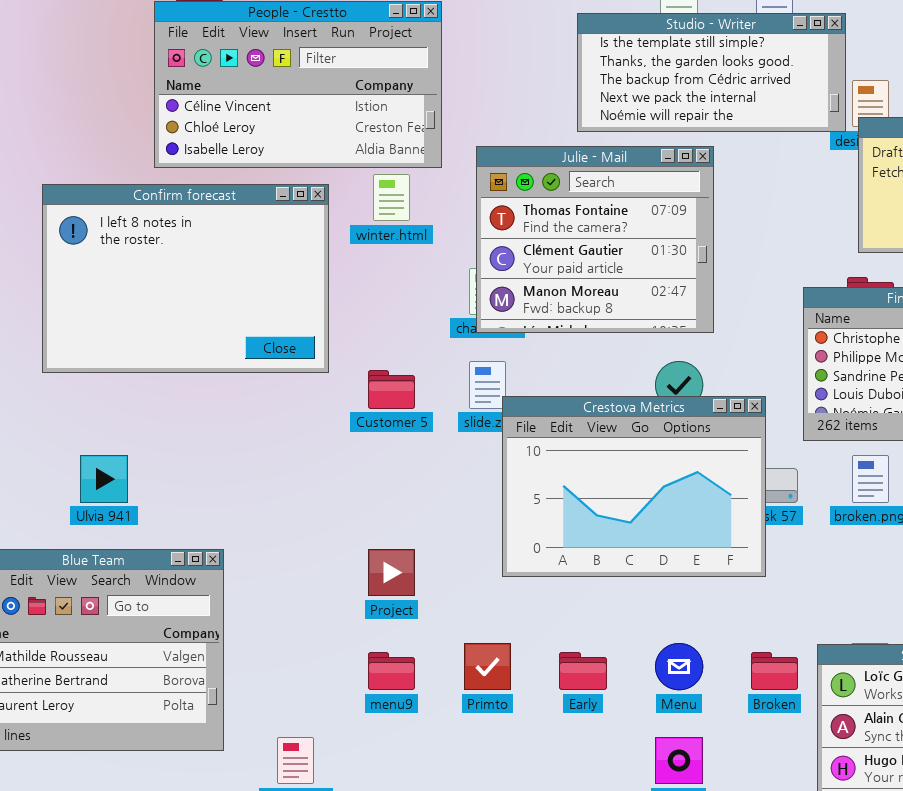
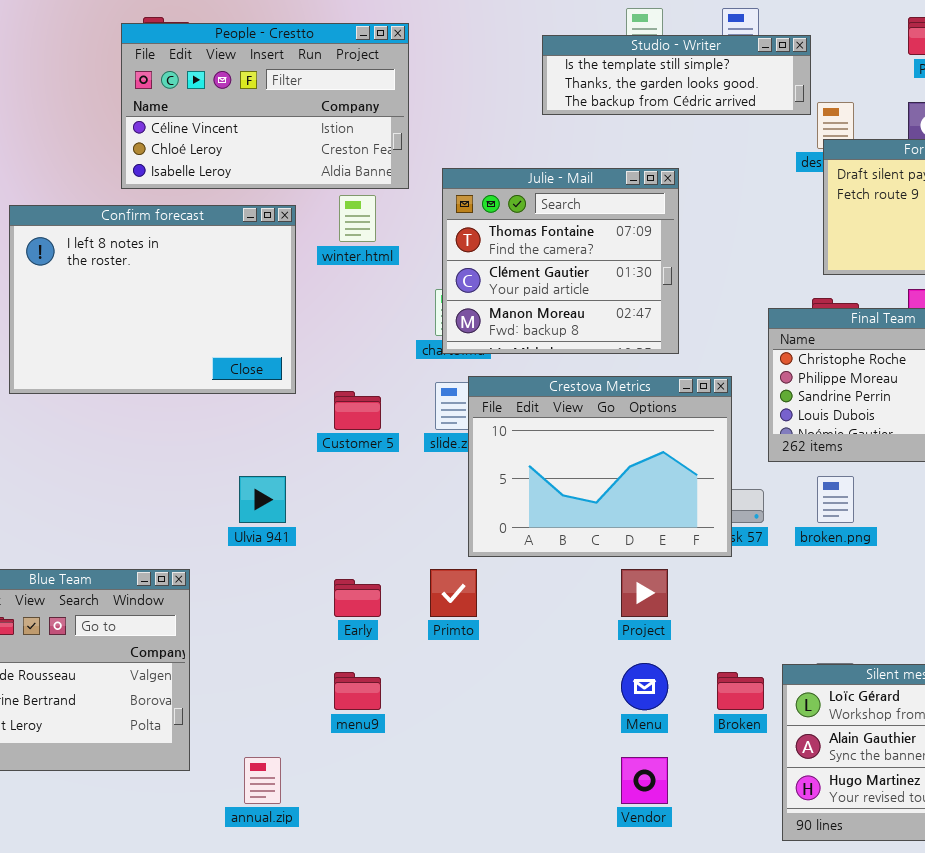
Studio - Writer: [577,13,846,132] -> [542,35,811,115], resized
Crestova Metrics: [502,396,766,577] -> [468,376,732,557], moved
Ulvia 941: [80,455,128,503] -> [239,476,286,523], moved
Project: [368,549,415,596] -> [621,569,668,617], moved
Primto: [464,643,511,690] -> [430,569,477,617], moved
Early: [559,652,607,690] -> [334,579,381,617], moved

